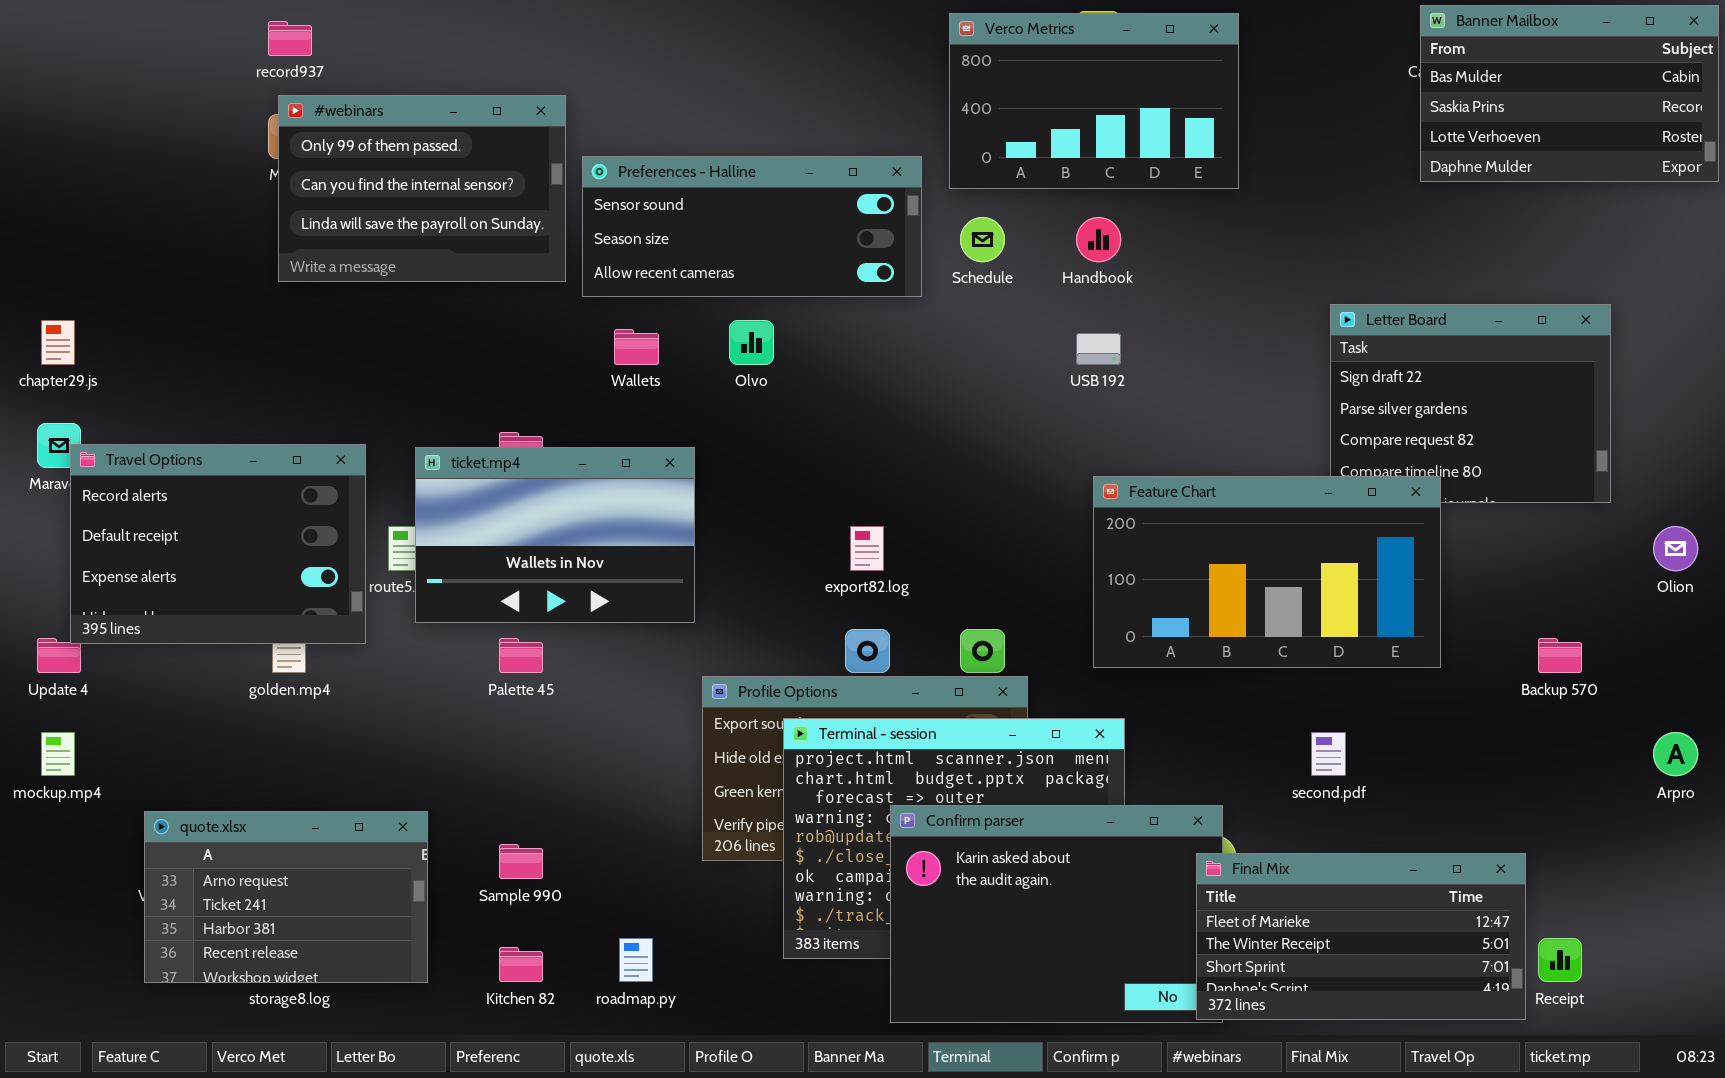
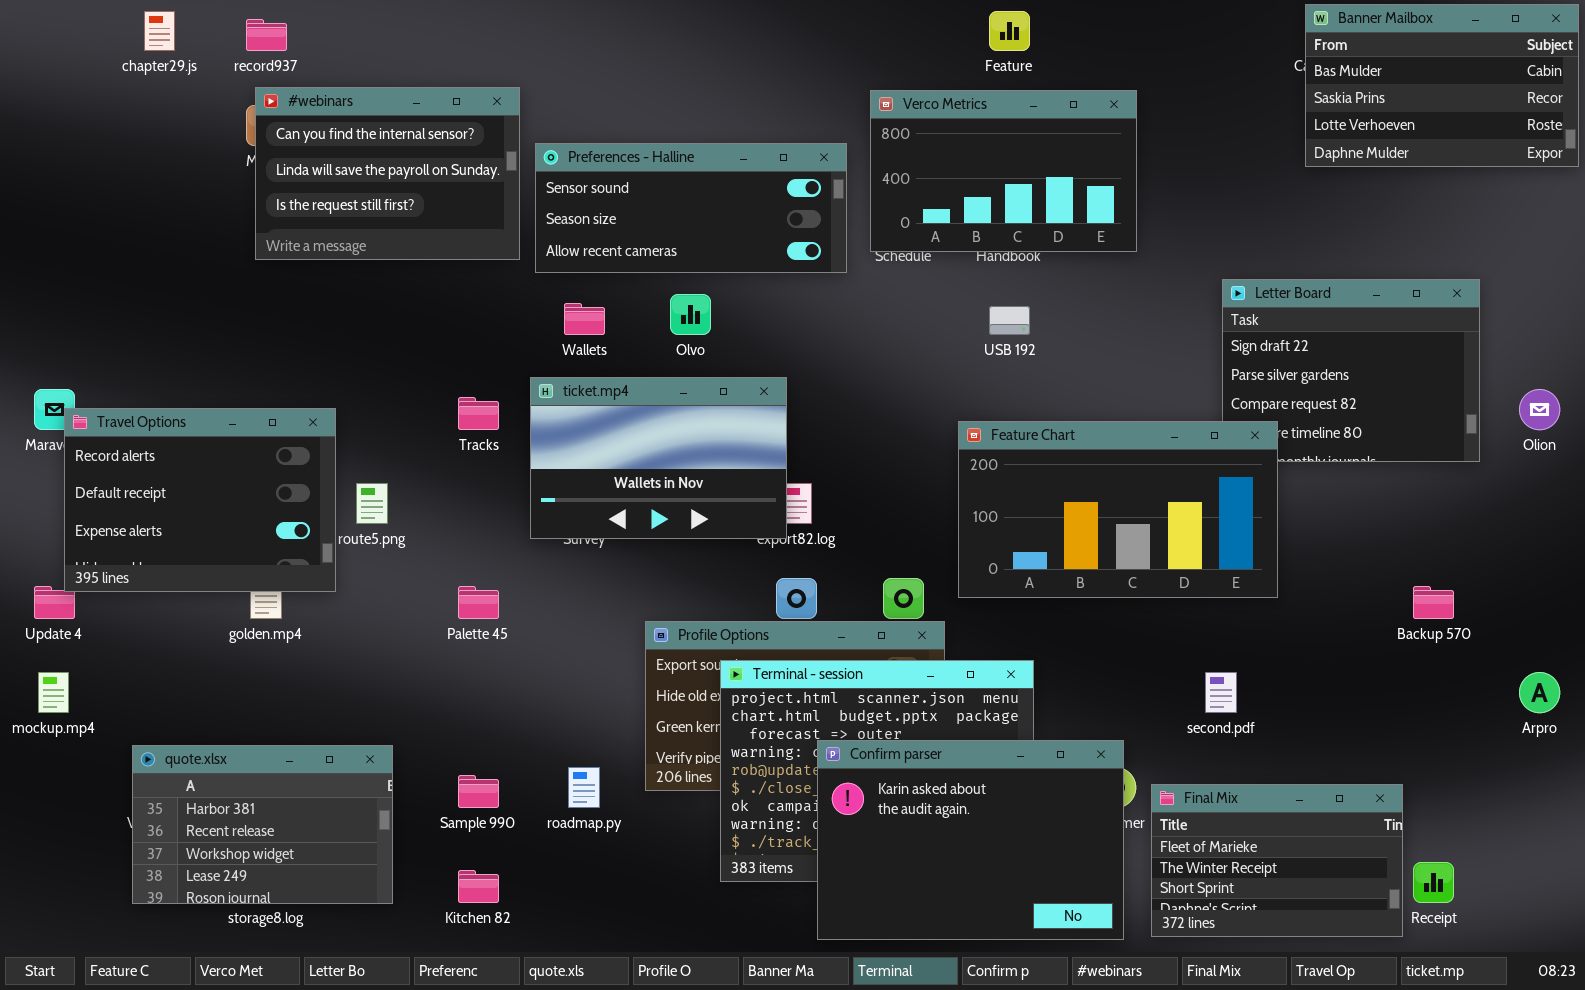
Verco Metrics: [949,13,1239,189] -> [870,90,1137,252], moved
#webinars: [278,95,566,282] -> [255,87,520,260], scrolled down 1 row
chapter29.js: [41,320,75,365] -> [144,11,175,51], moved
ticket.mp4: [415,447,695,623] -> [530,377,787,539], moved
Feature Chart: [1093,476,1441,668] -> [958,421,1278,598], moved
Olion: [1653,526,1698,571] -> [1519,389,1560,430], moved
quote.xlsx: [144,811,428,983] -> [132,745,393,904], scrolled down 2 rows
Final Mix: [1196,853,1526,1020] -> [1151,784,1403,937], resized
roadmap.py: [619,938,653,982] -> [568,767,600,808], moved

